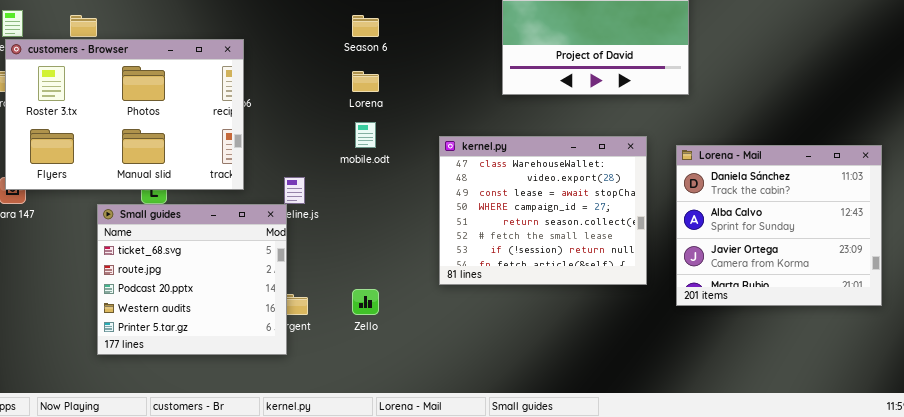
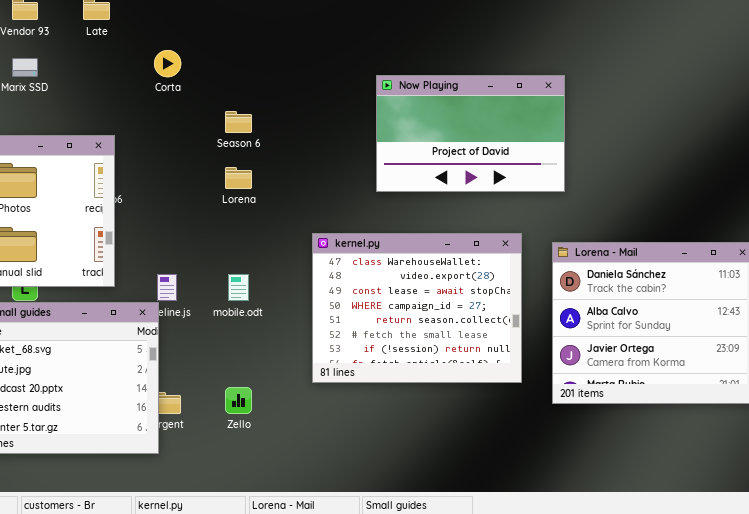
mobile.odt: [355,122,376,148] -> [228,274,249,301], moved

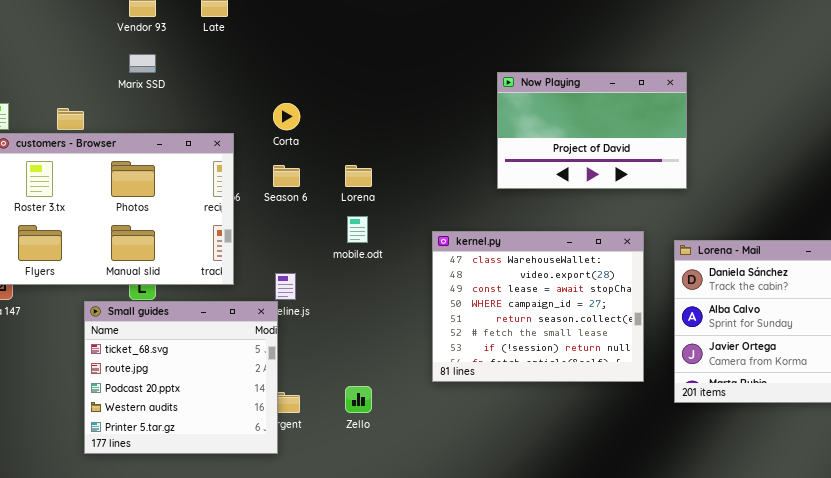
Corta: [154,50,181,77] -> [273,103,300,130], moved
Season 6: [225,111,252,133] -> [273,165,300,187], moved
mobile.odt: [228,274,249,301] -> [347,216,368,243], moved

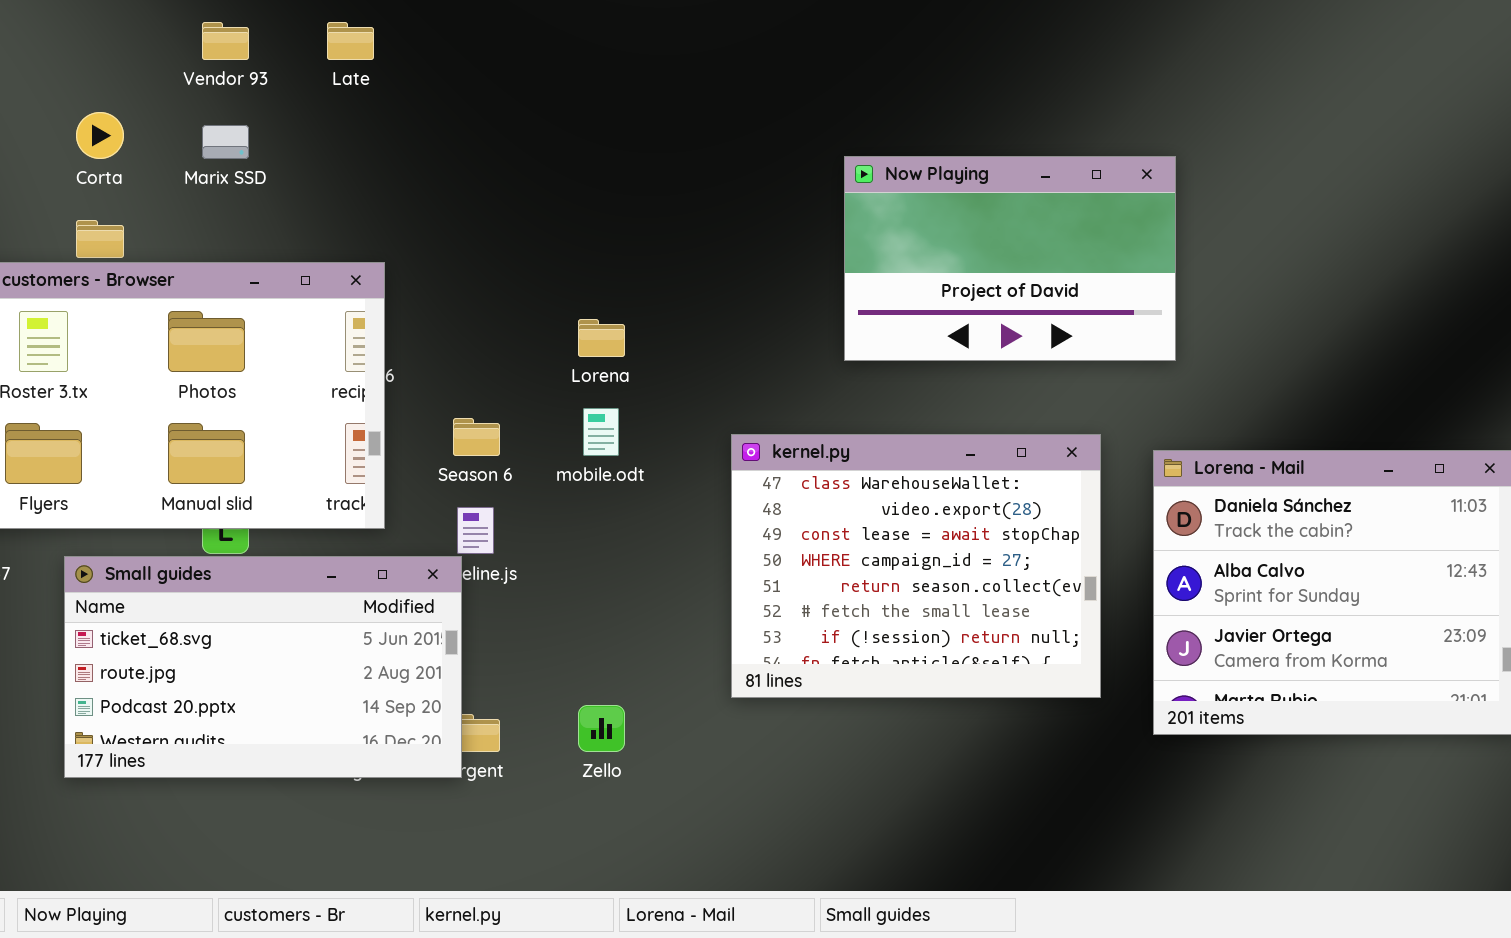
Corta: [273,103,300,130] -> [76,112,124,159], moved
Season 6: [273,165,300,187] -> [453,418,500,456], moved
Small guides: [84,301,278,454] -> [64,556,462,778], resized

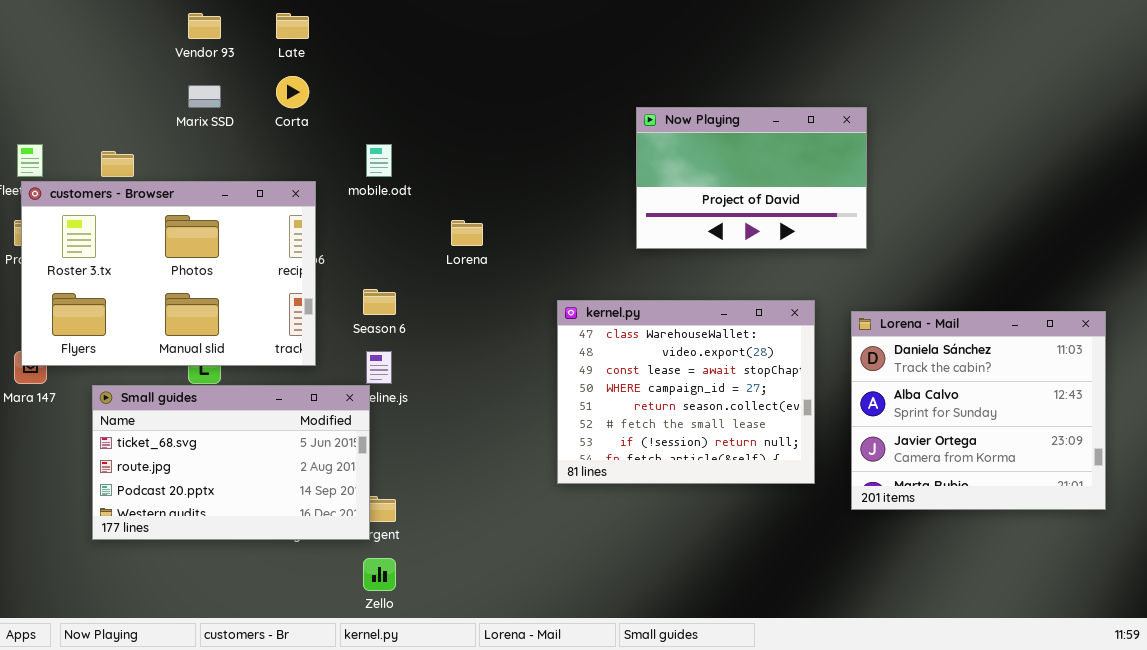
Corta: [76,112,124,159] -> [276,76,309,108], moved
mobile.odt: [583,408,619,456] -> [366,144,392,177], moved
Zello: [578,705,625,752] -> [363,558,396,591], moved

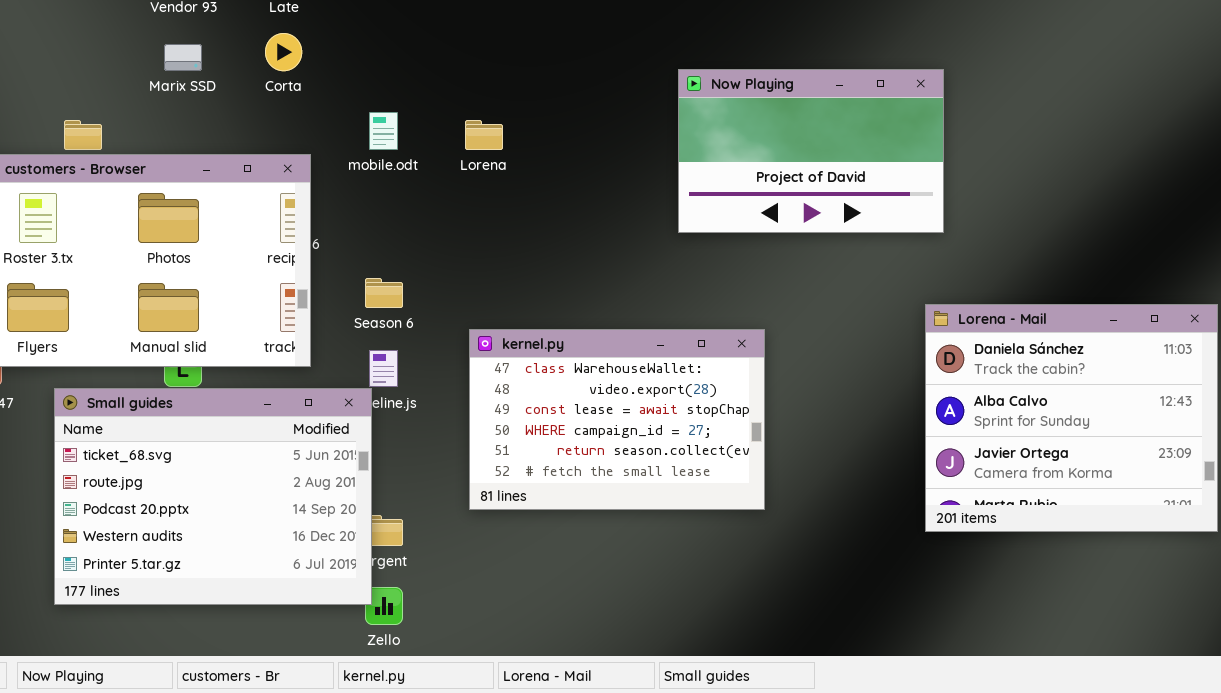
Lorena: [451,220,483,246] -> [465,120,503,150], moved
kernel.py: [557,300,815,484] -> [469,329,765,510], moved, resized
Small guides: [92,385,370,540] -> [54,388,372,605], resized

